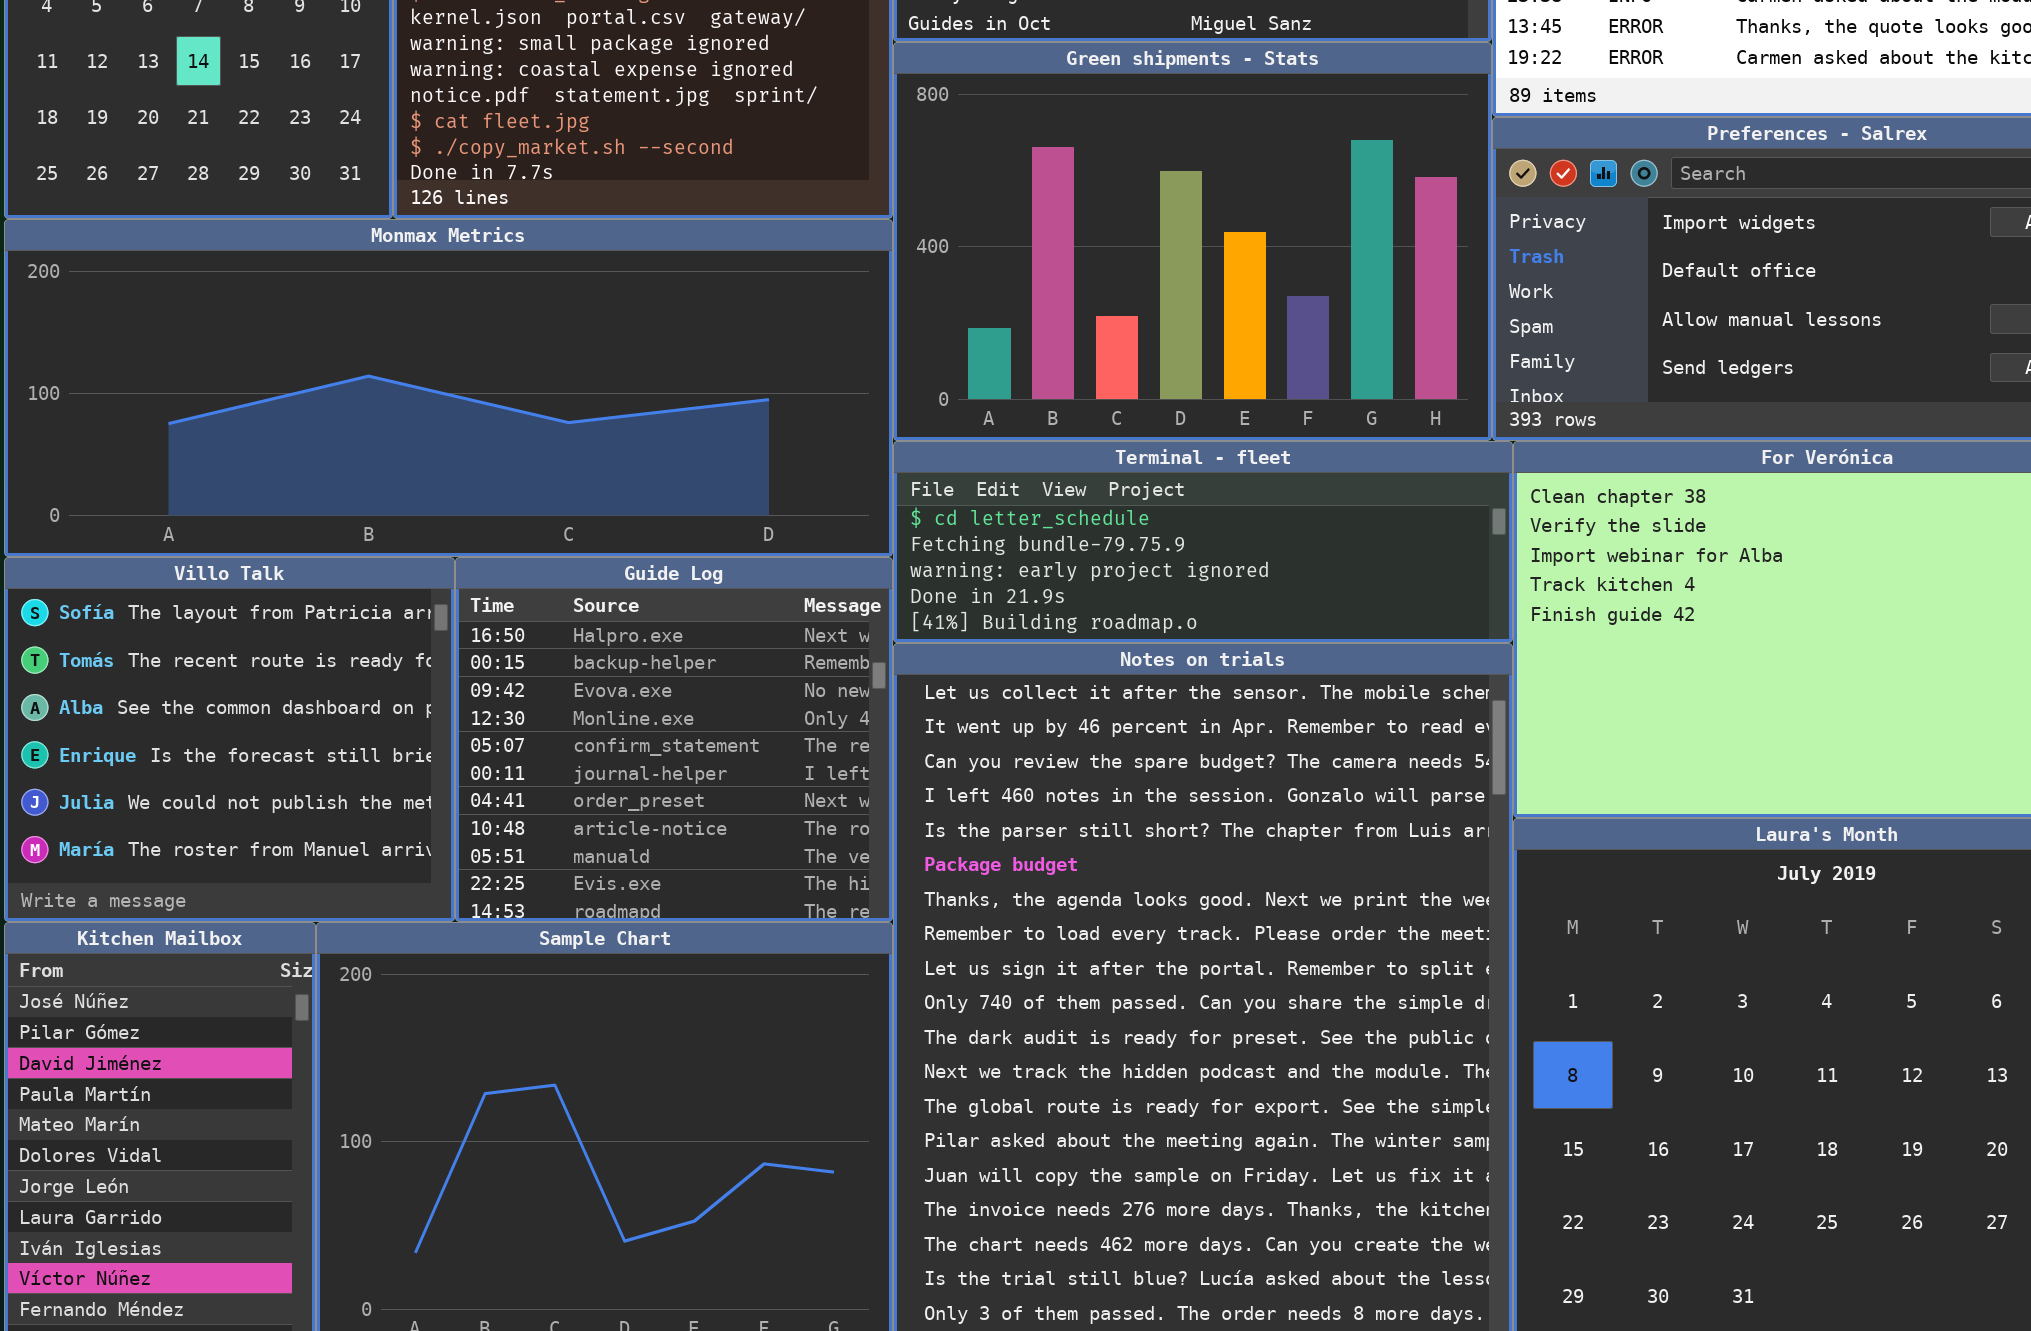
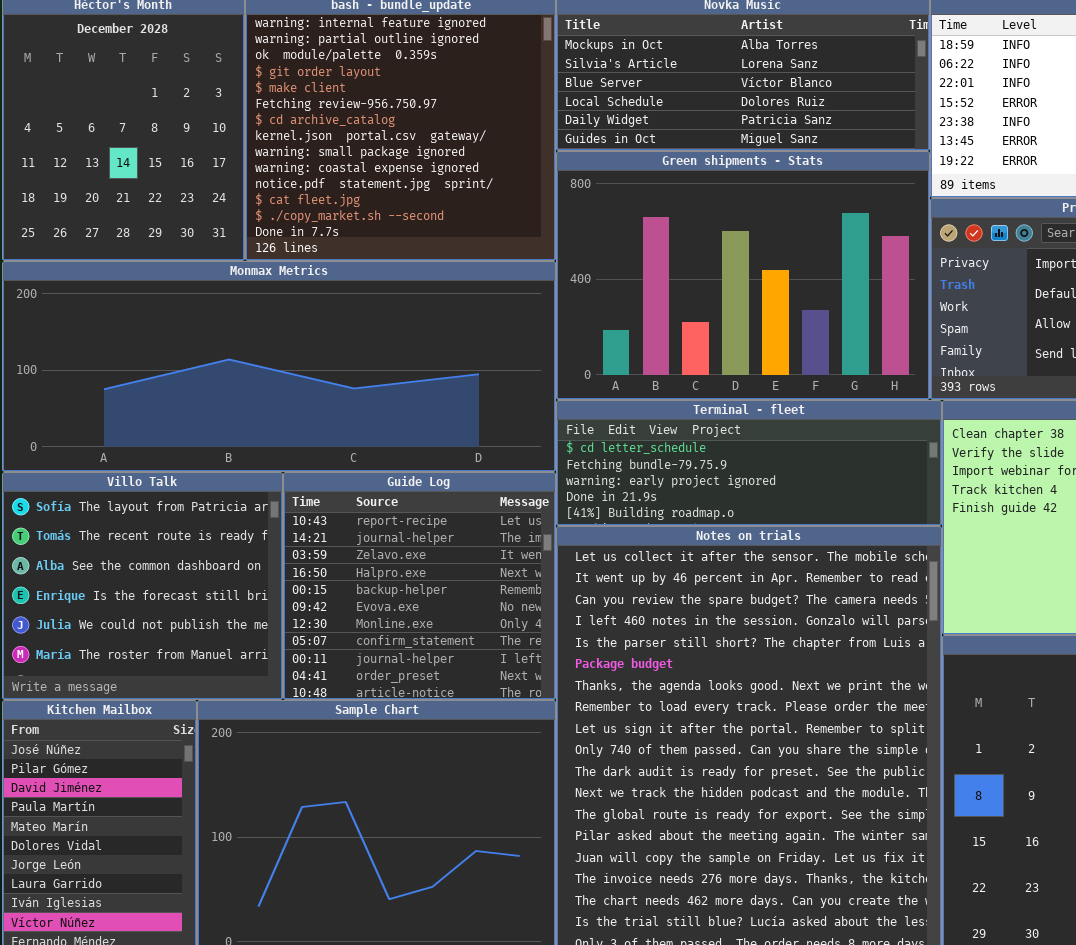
Guide Log: [455,557,893,922] -> [283,472,556,700], scrolled up 3 rows

